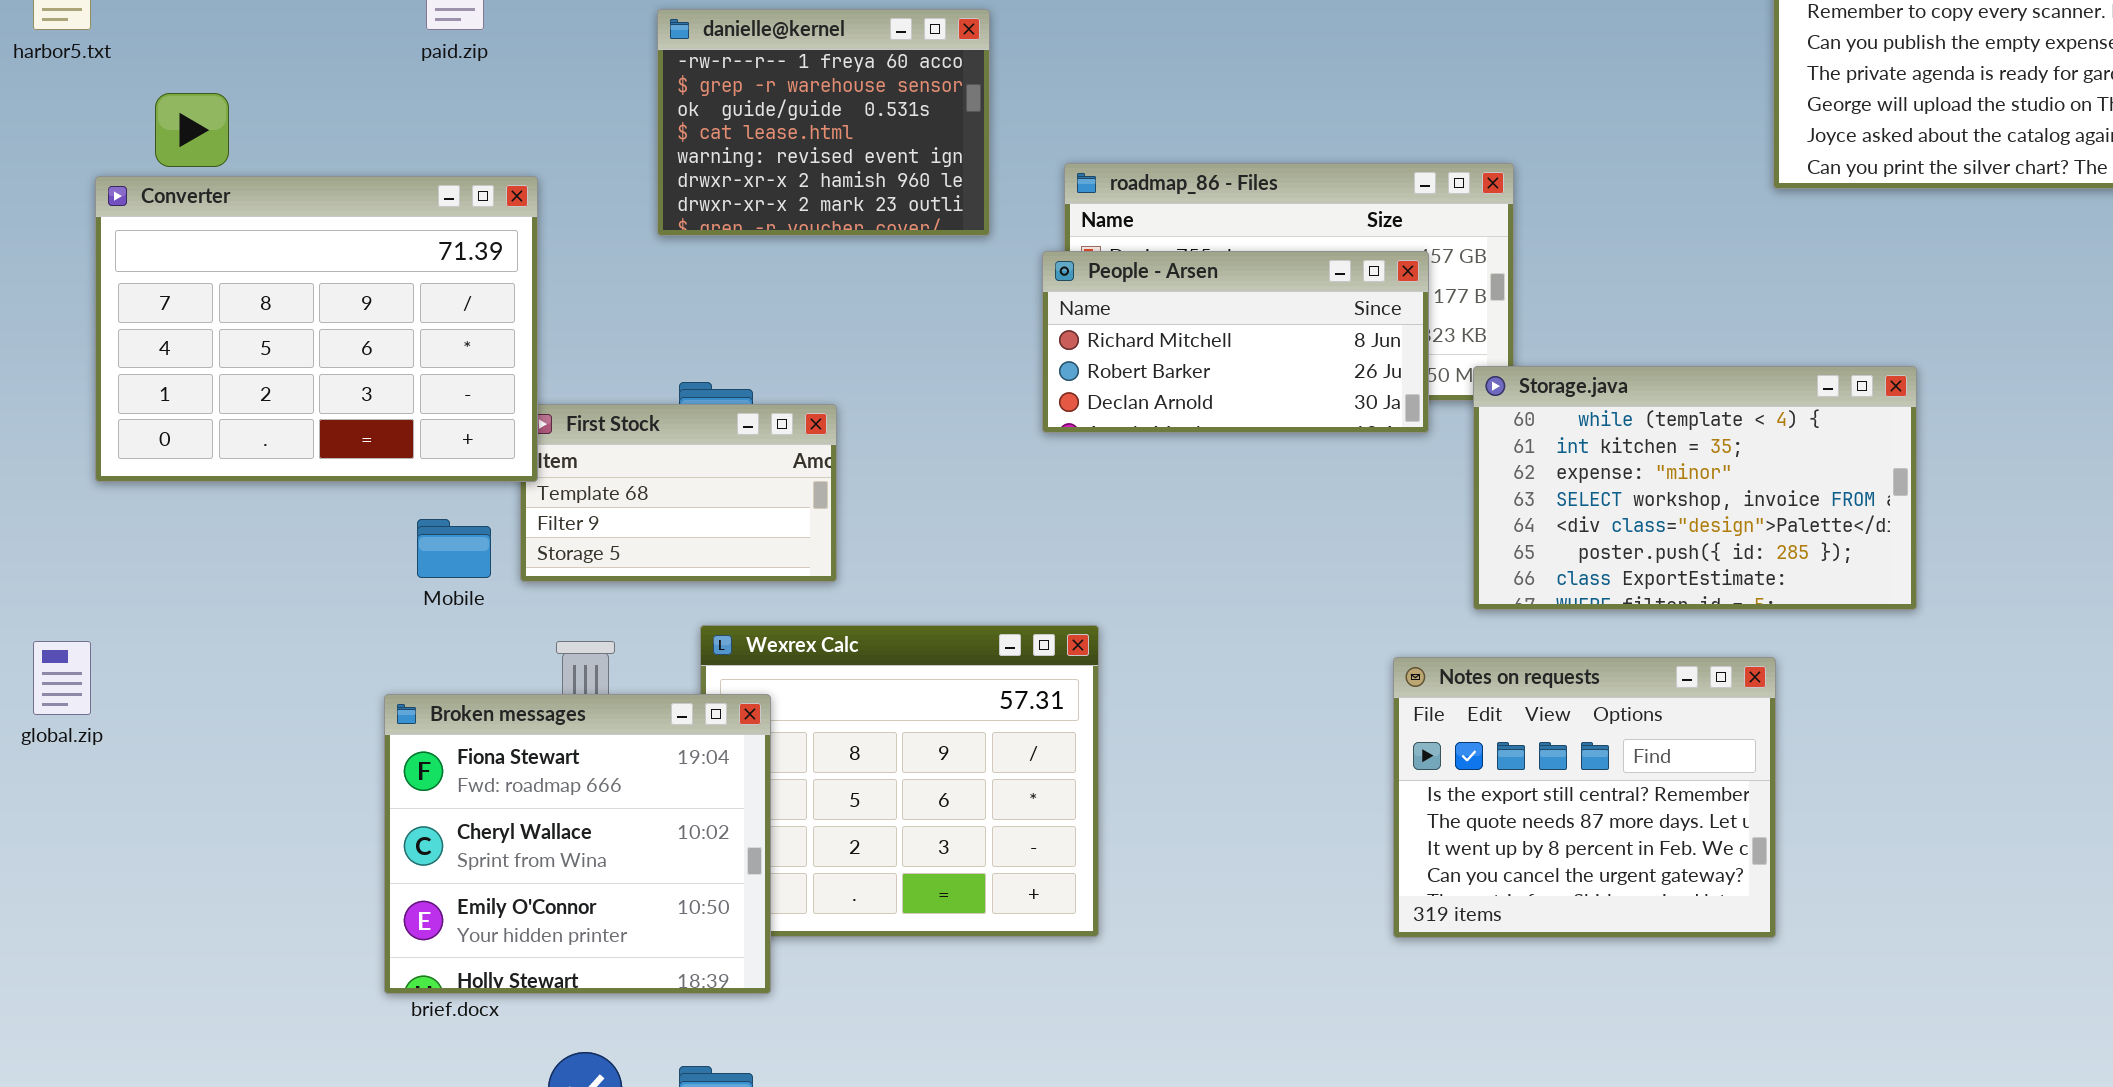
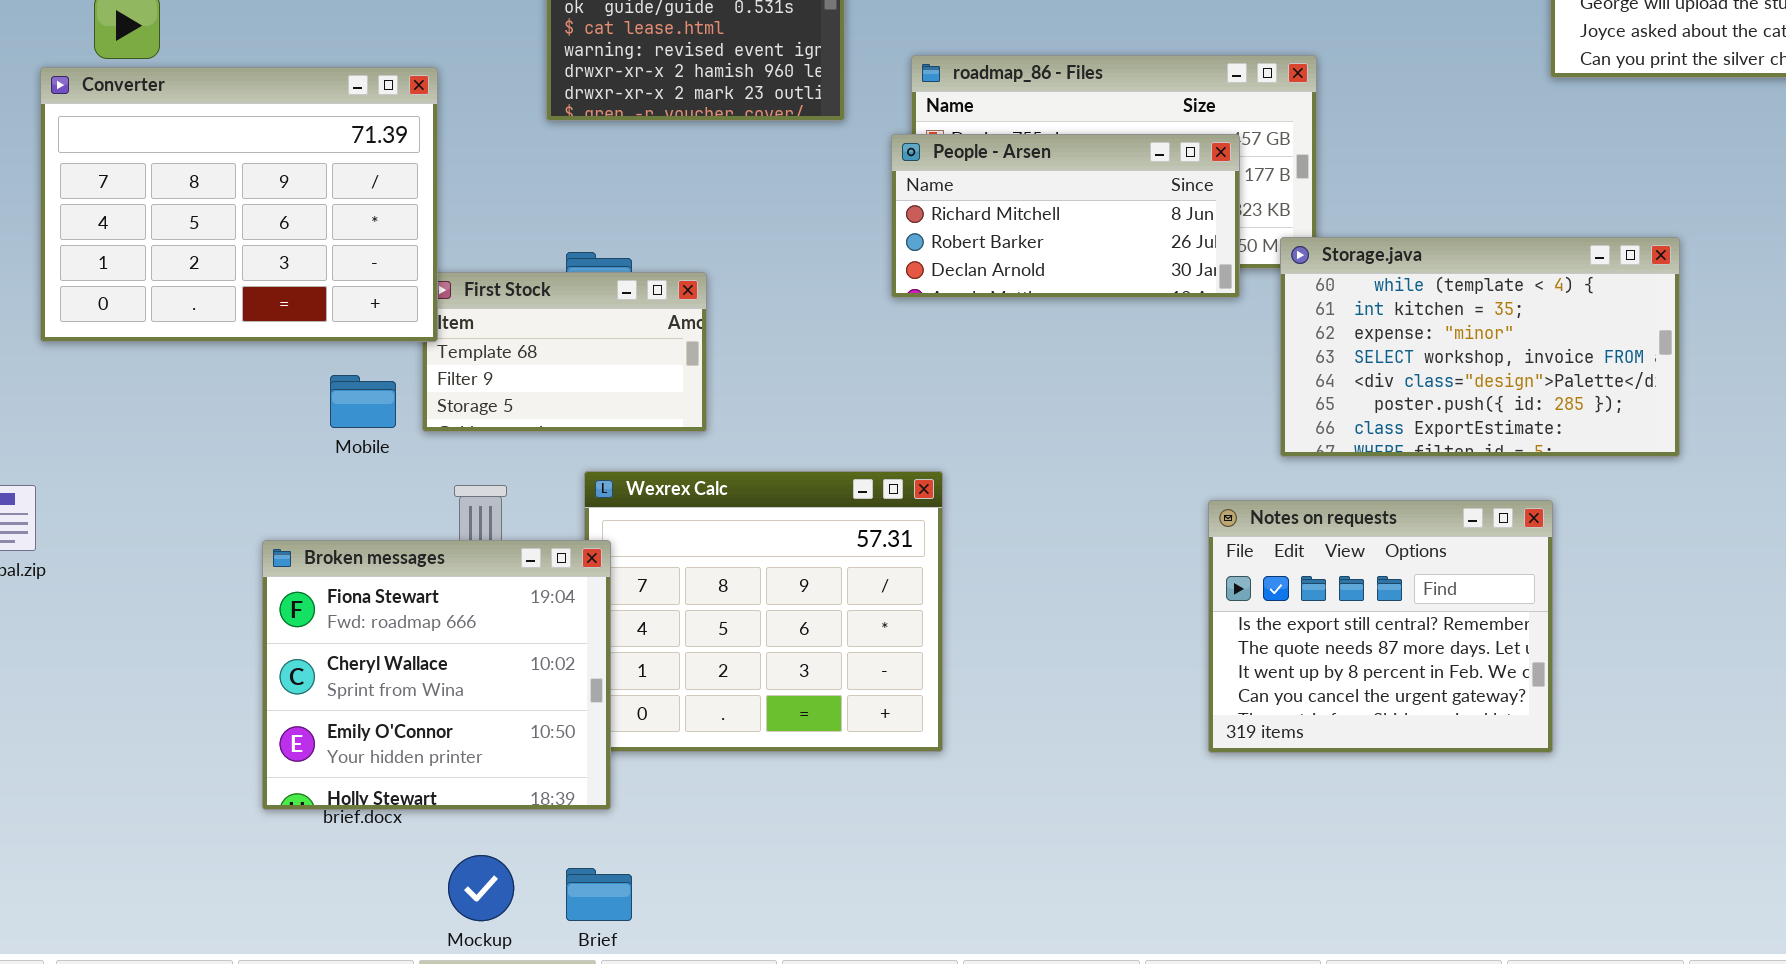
Broken messages: [384,694,771,994] -> [262,540,611,810], moved

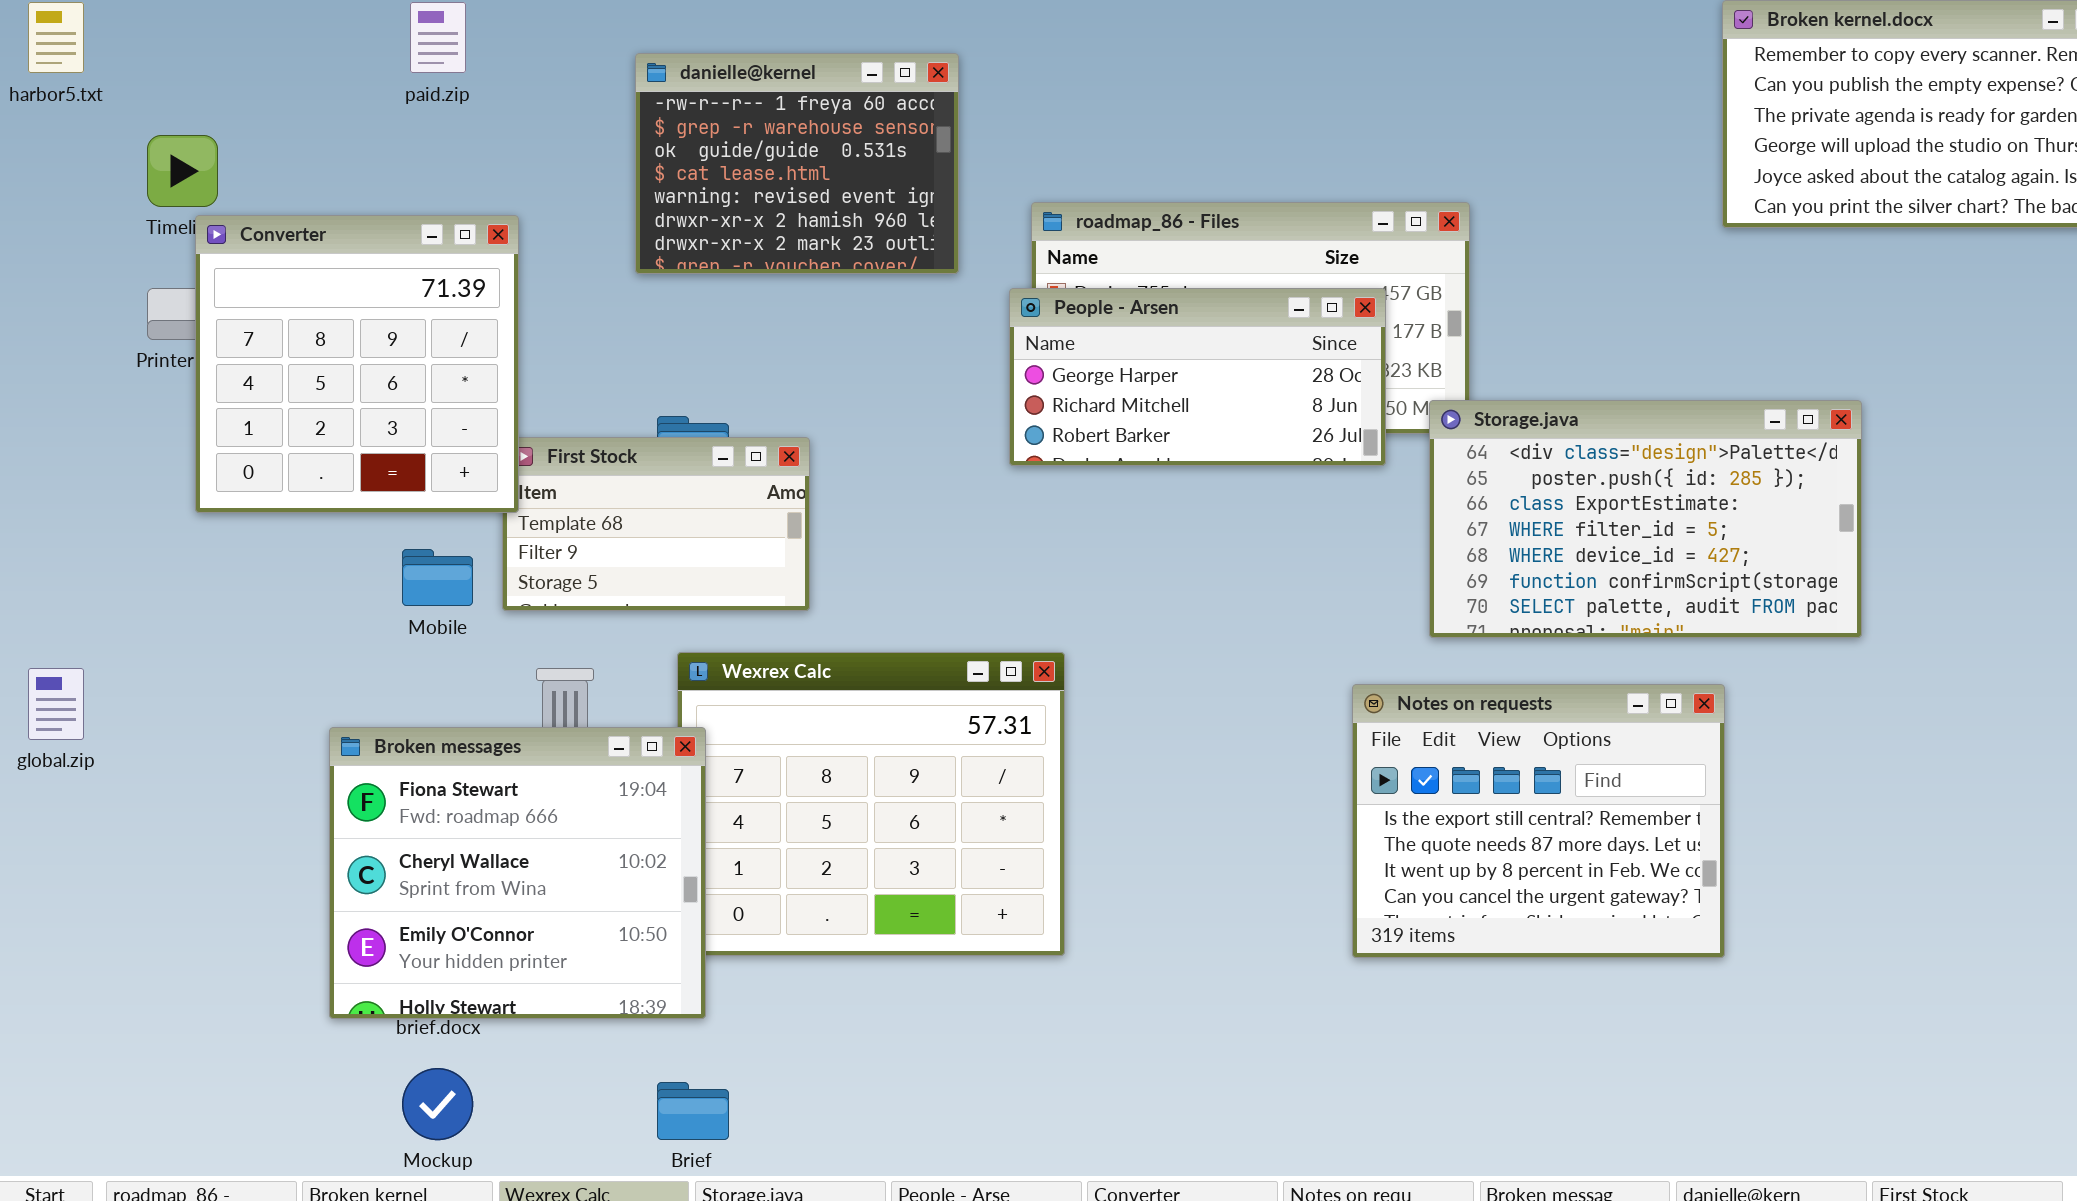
Converter: [40,67,438,342] -> [195,215,519,513], resized
People - Arsen: [891,134,1240,298] -> [1009,288,1386,466], scrolled up 1 row
Storage.java: [1280,237,1680,457] -> [1429,400,1862,638], scrolled down 4 rows
Mockup: [448,855,514,921] -> [402,1068,473,1140], moved

